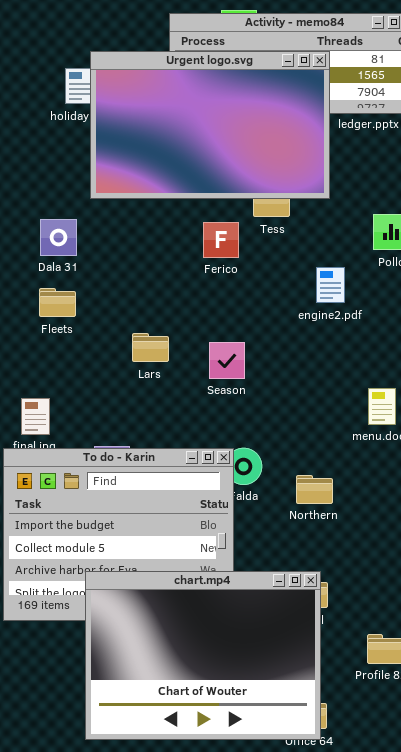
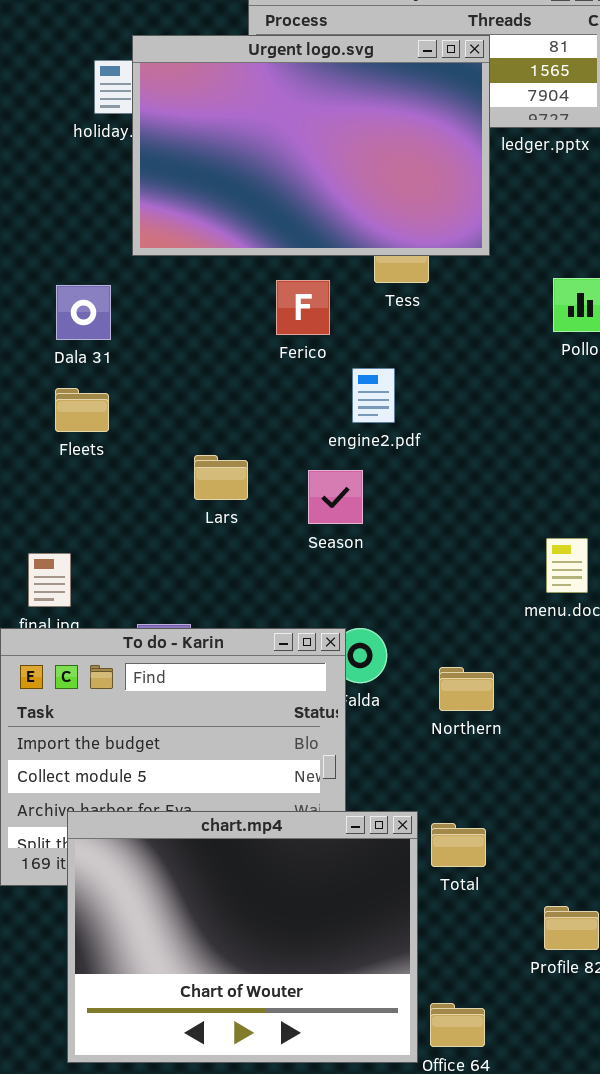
Ferico: [203,222,239,258] -> [276,280,330,335], moved
engine2.pdf: [316,267,345,303] -> [352,368,395,423], moved
chart.mp4: [85,571,321,740] -> [67,811,418,1063], moved

